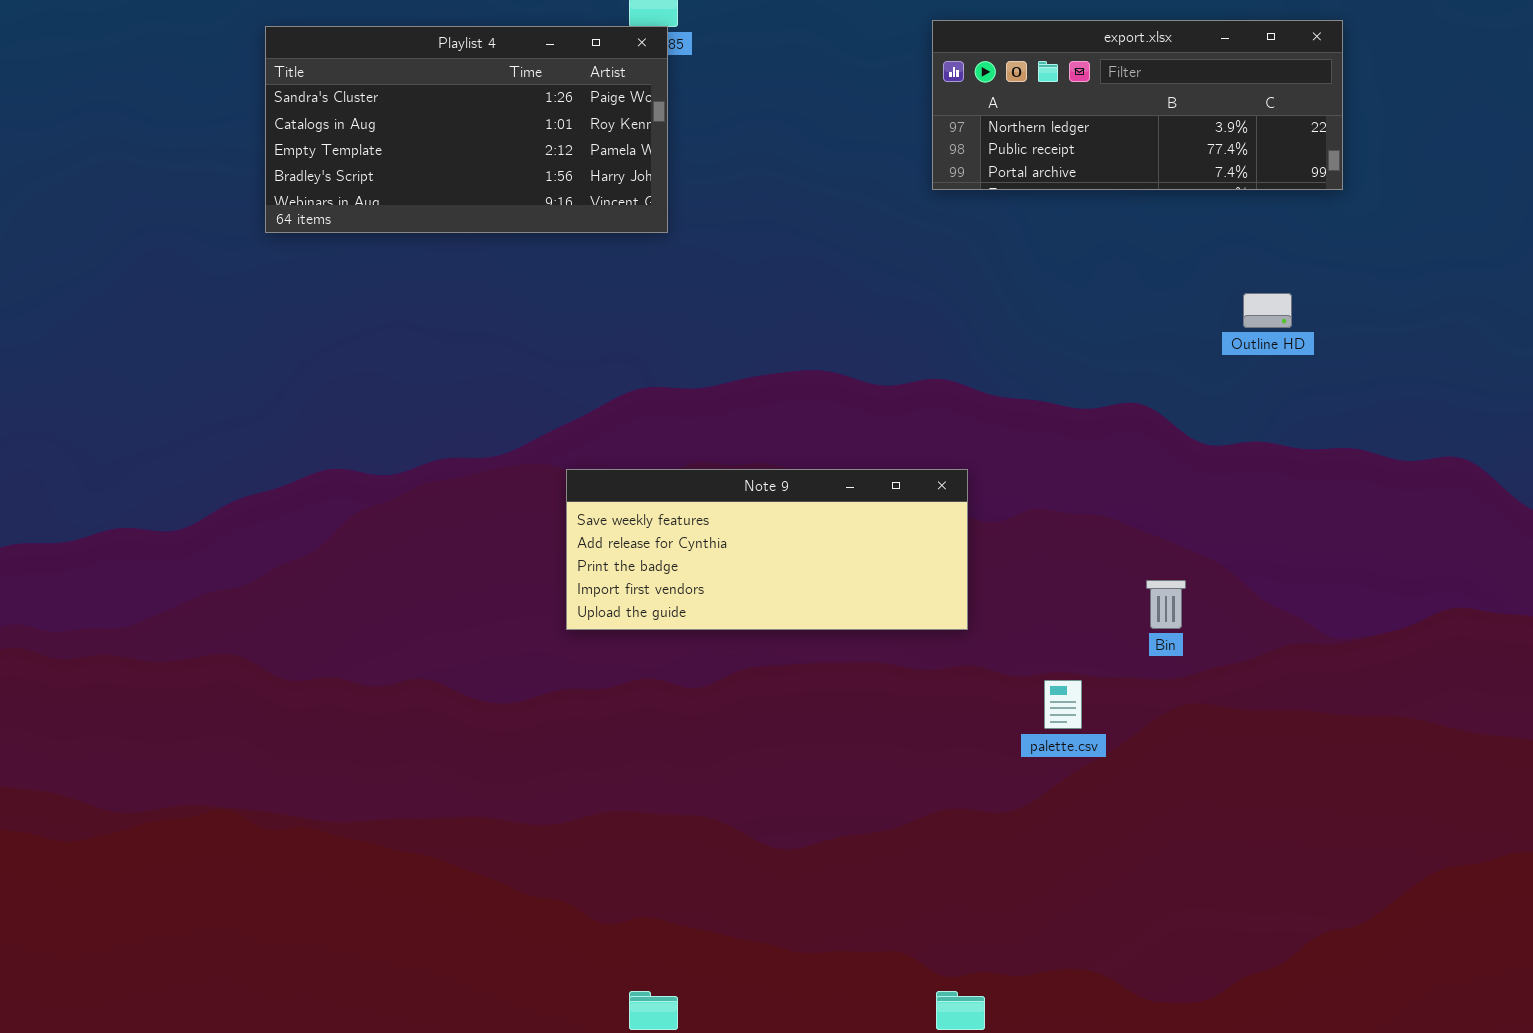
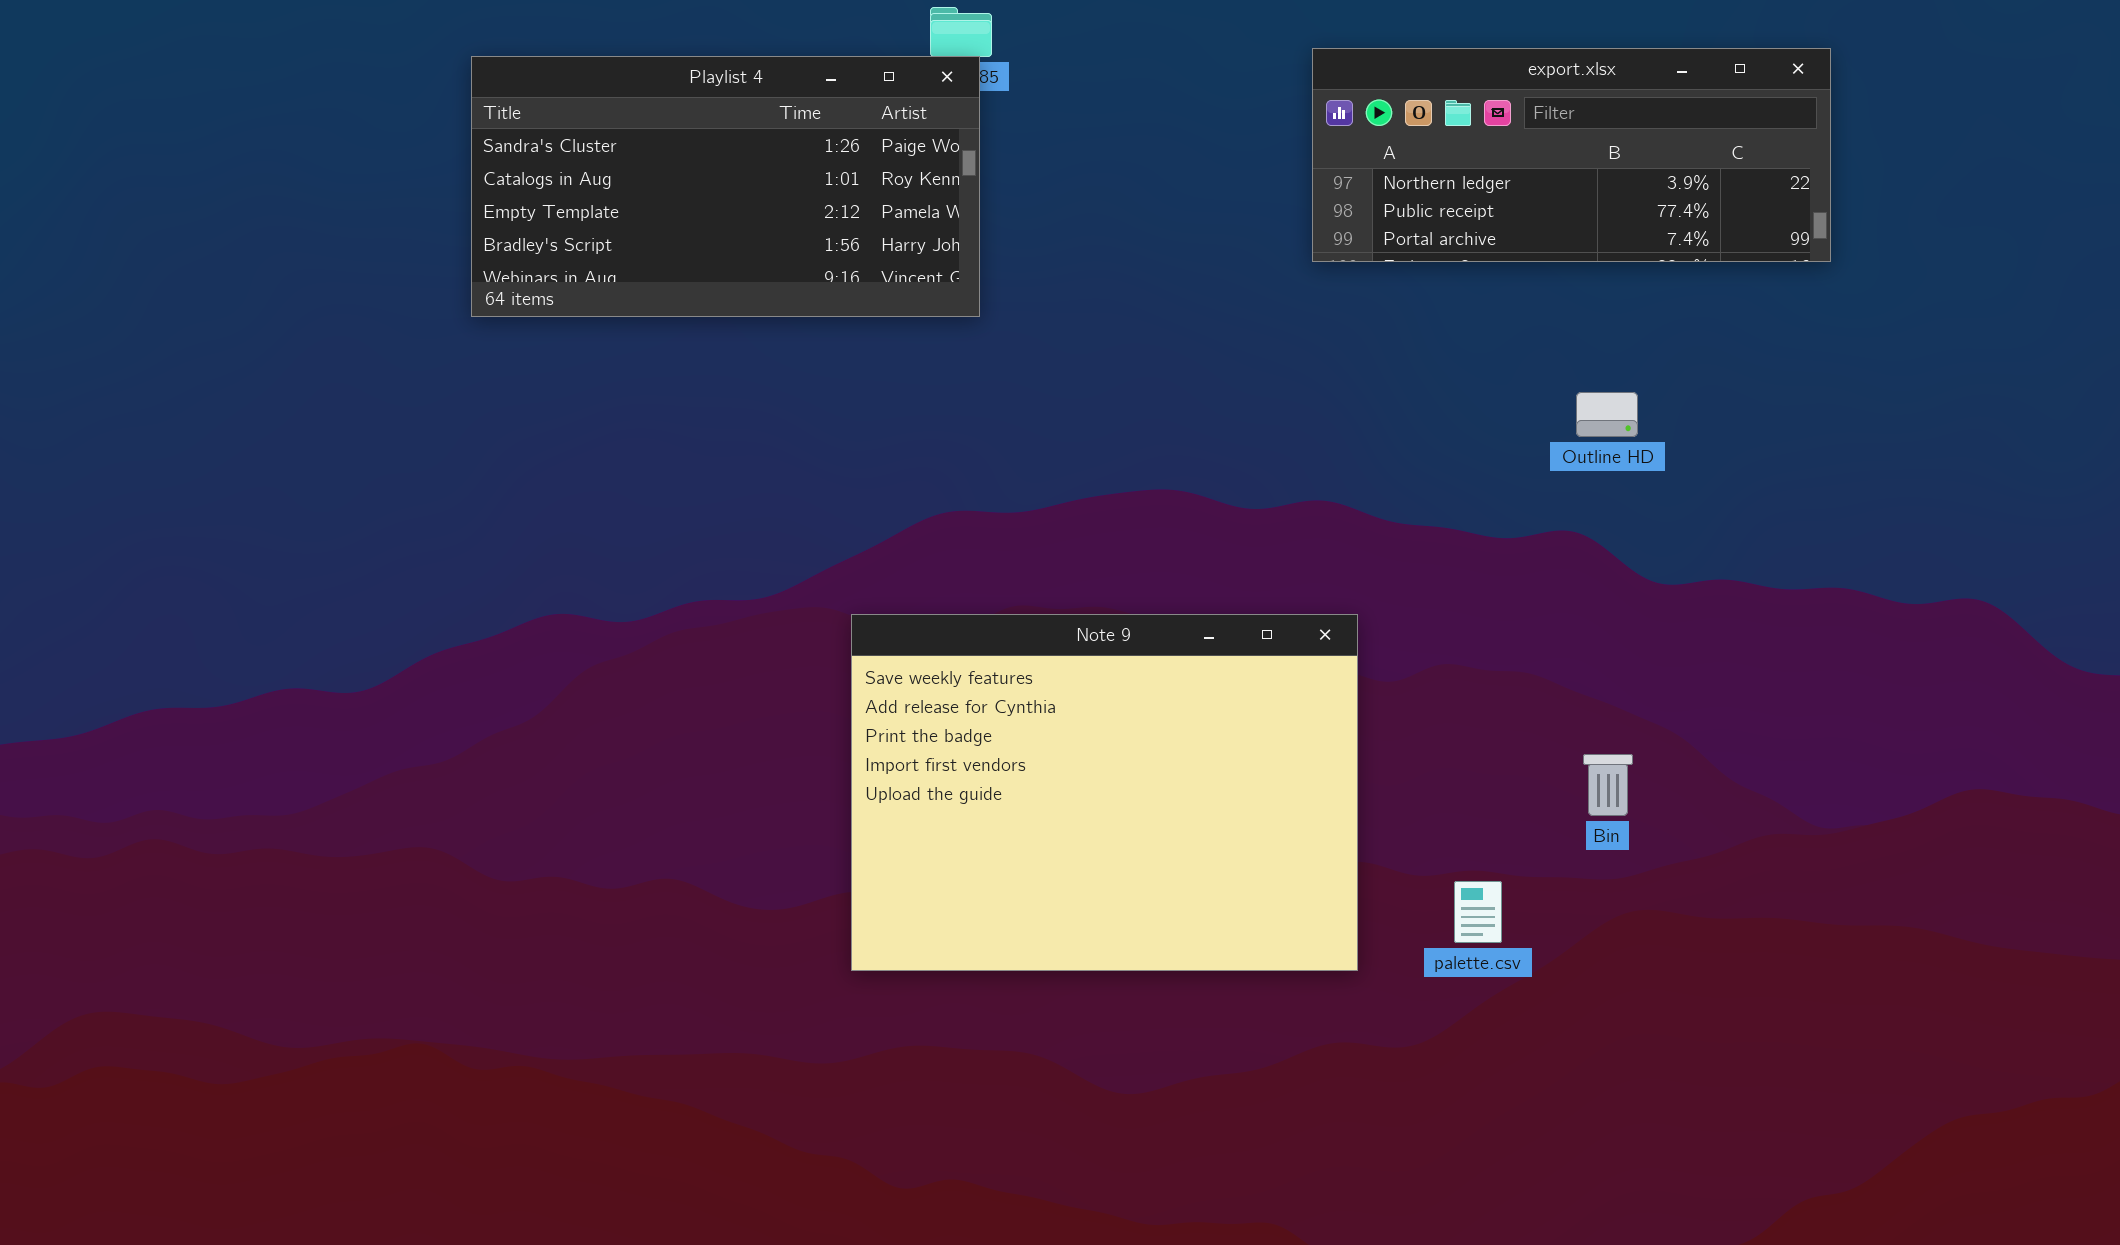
Outline HD: [1243,293,1292,328] -> [1576,392,1638,437], moved
Note 9: [566,469,968,630] -> [851,614,1358,971], resized

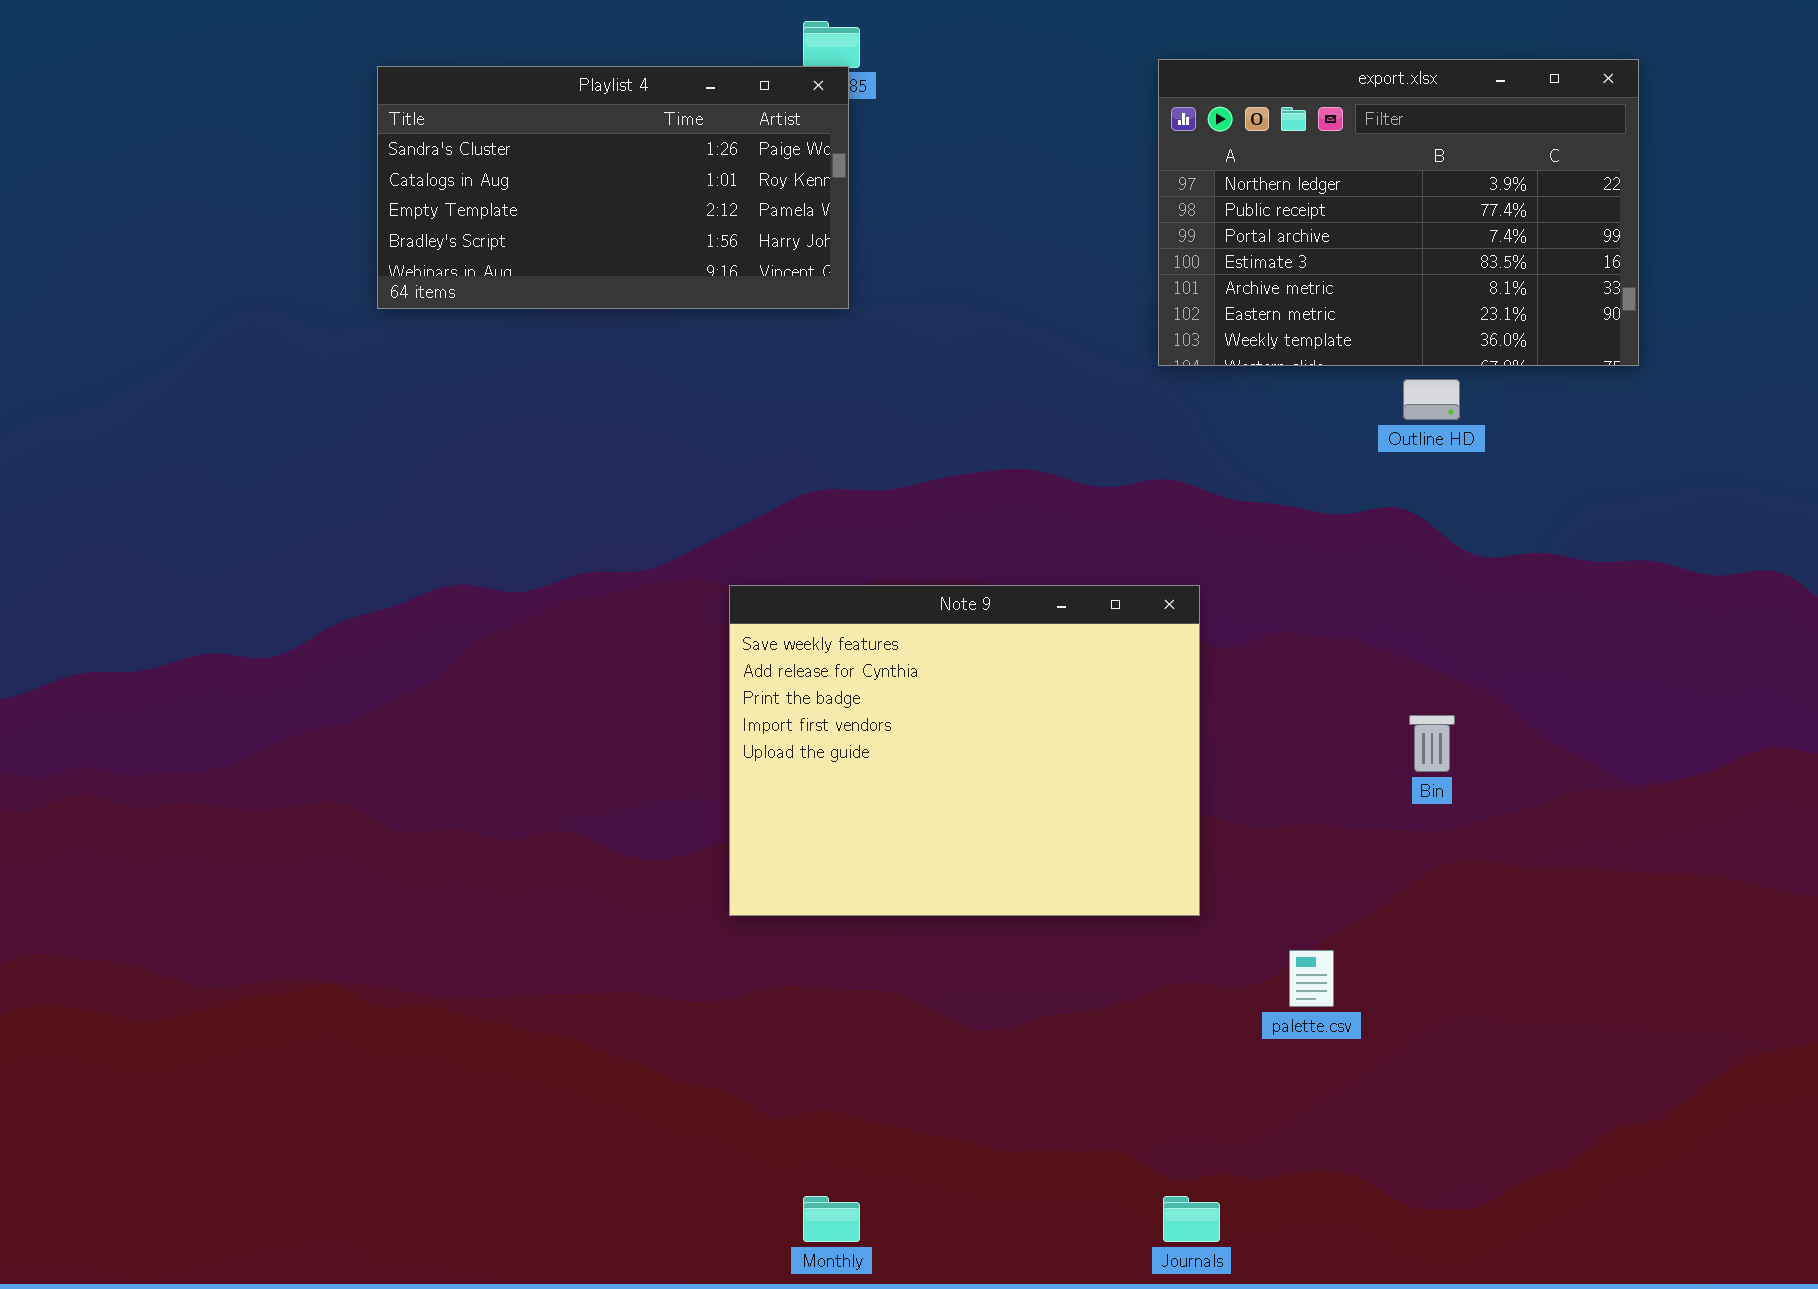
export.xlsx: [1312,48,1831,262] -> [1158,59,1639,366], resized
palette.csv: [1454,881,1502,943] -> [1289,950,1334,1007], moved

